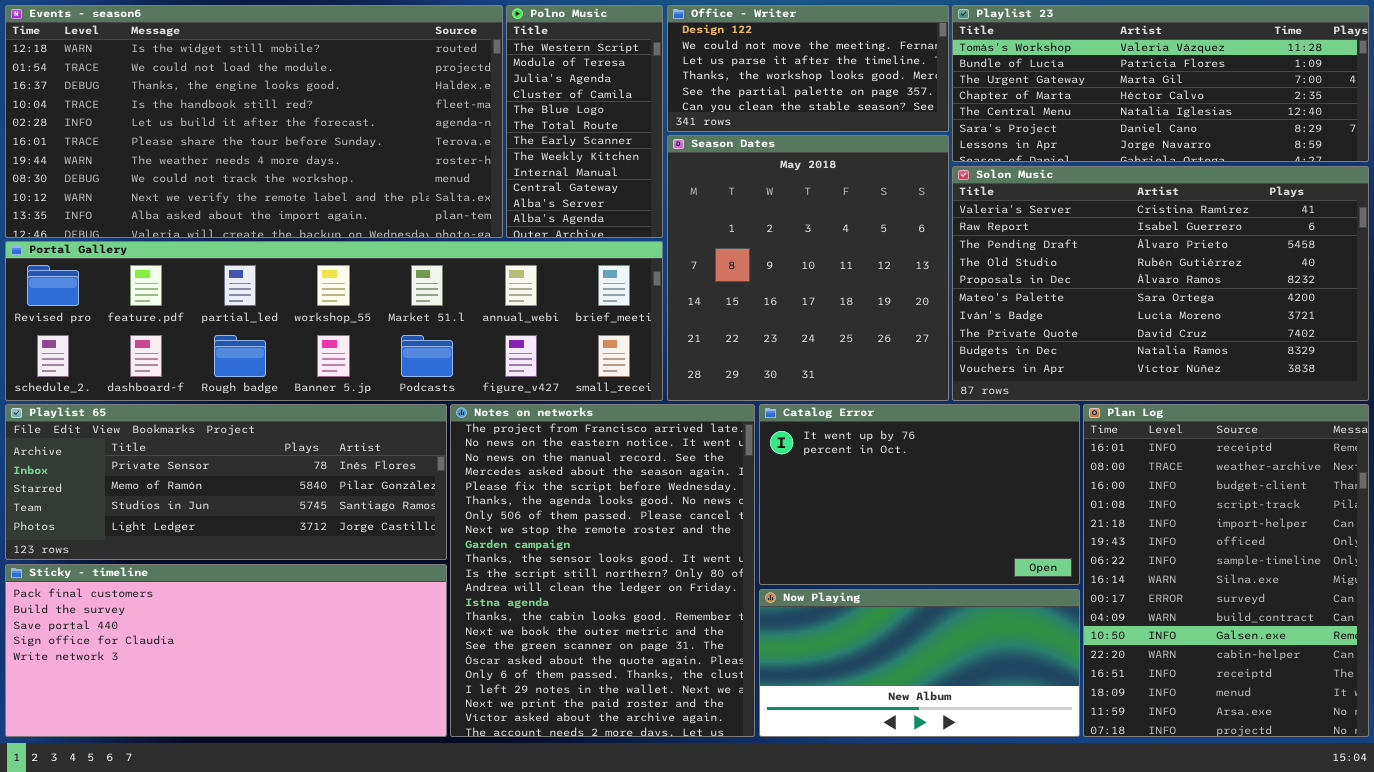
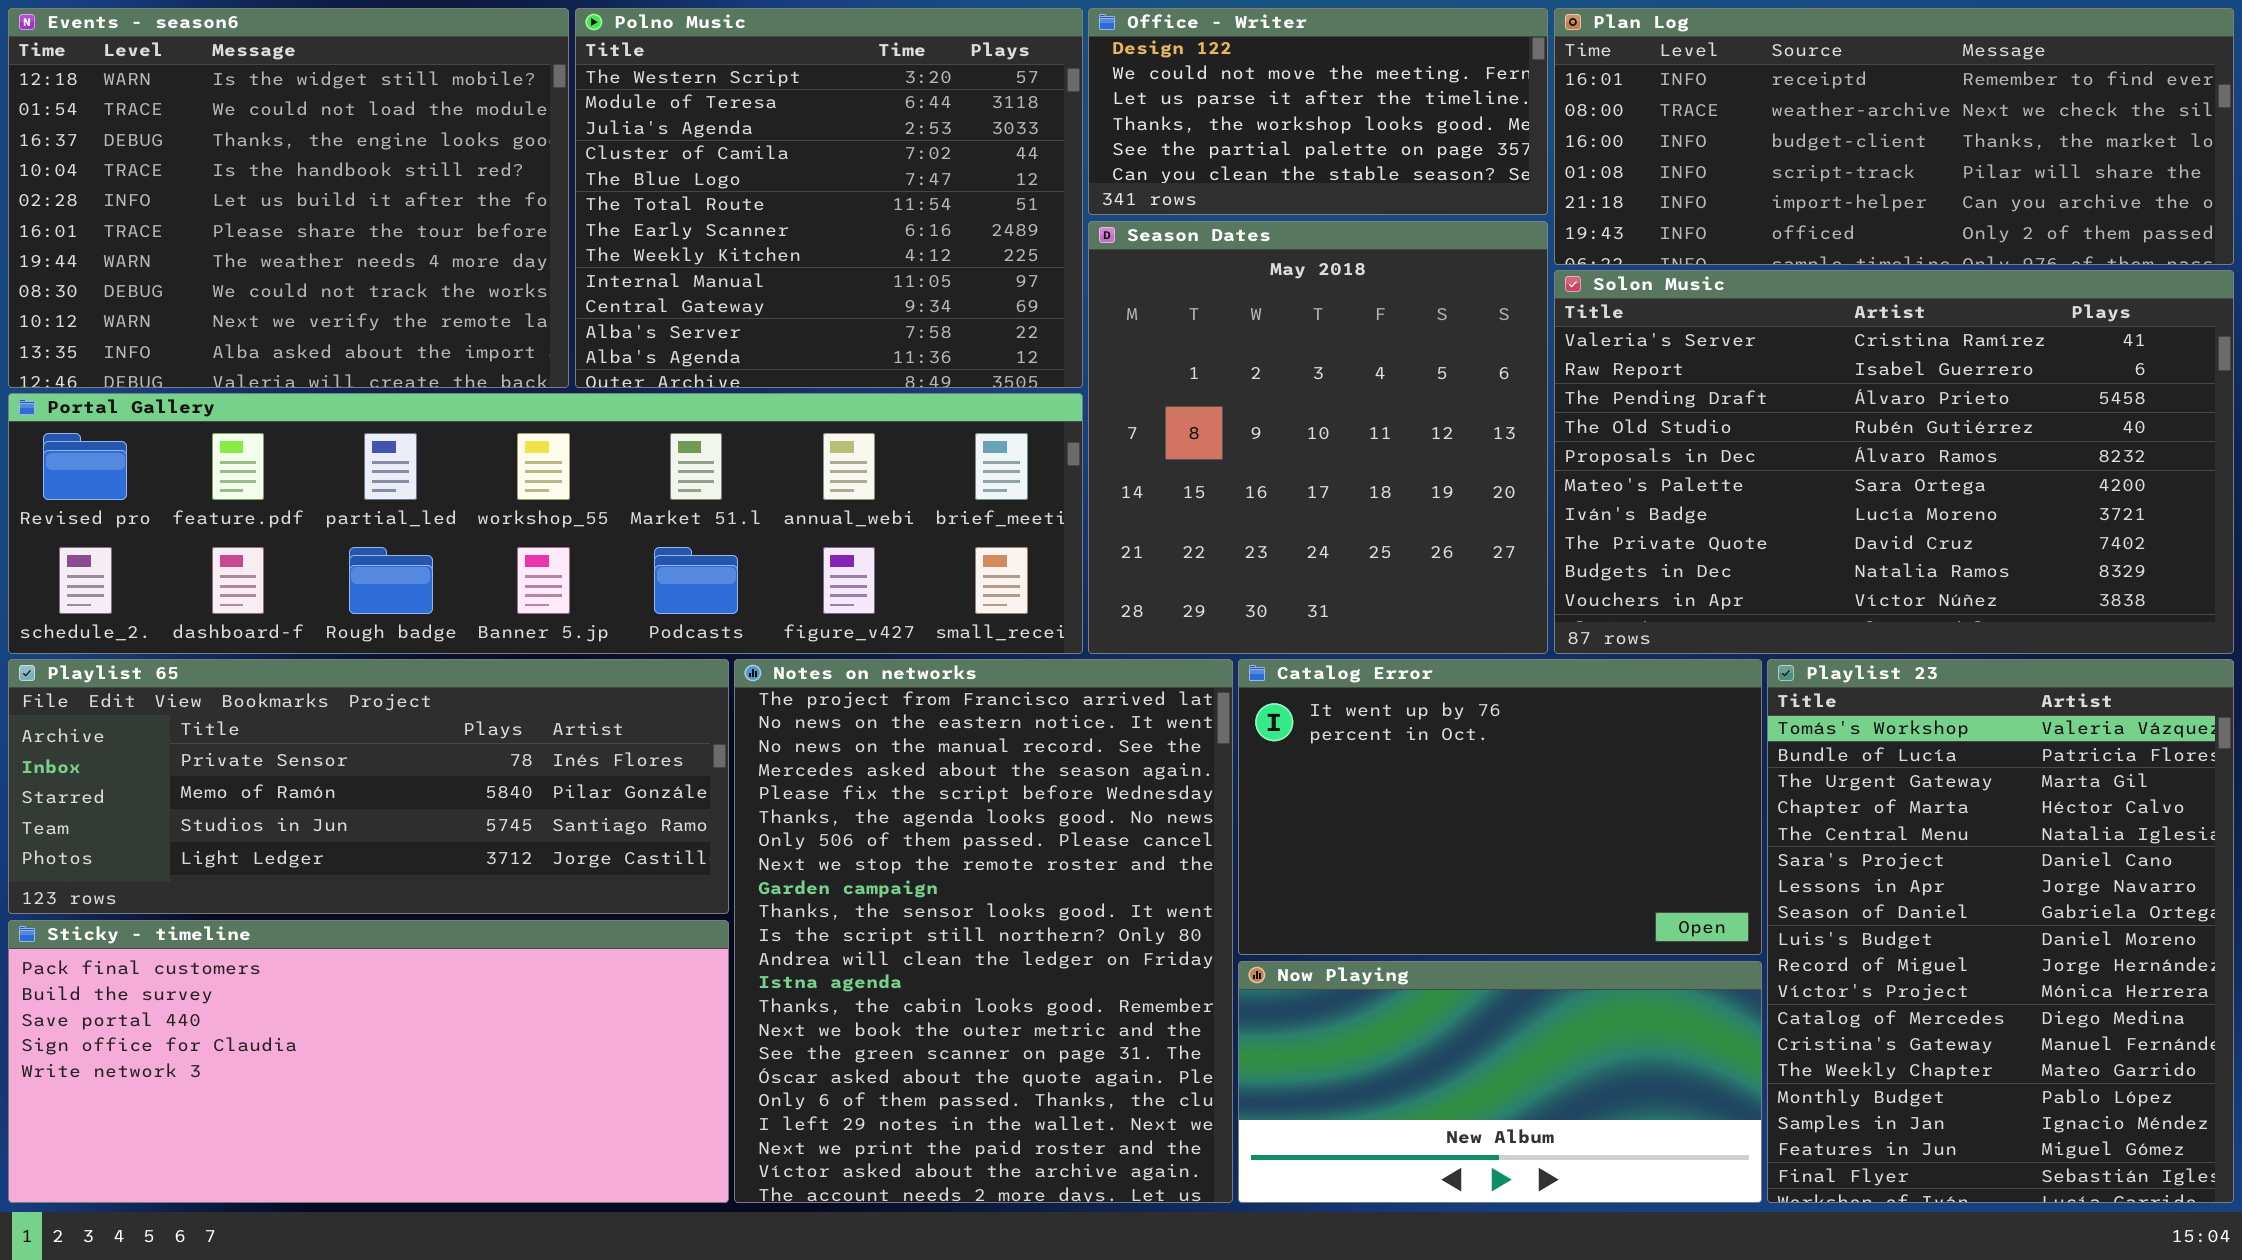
Events - season6: [5,5,503,238] -> [8,8,569,388], resized
Polno Music: [506,5,663,238] -> [575,8,1083,388], resized
Playlist 23: [952,5,1369,162] -> [1767,659,2234,1203], moved, resized
Plan Log: [1083,404,1369,737] -> [1554,8,2234,265], moved, resized

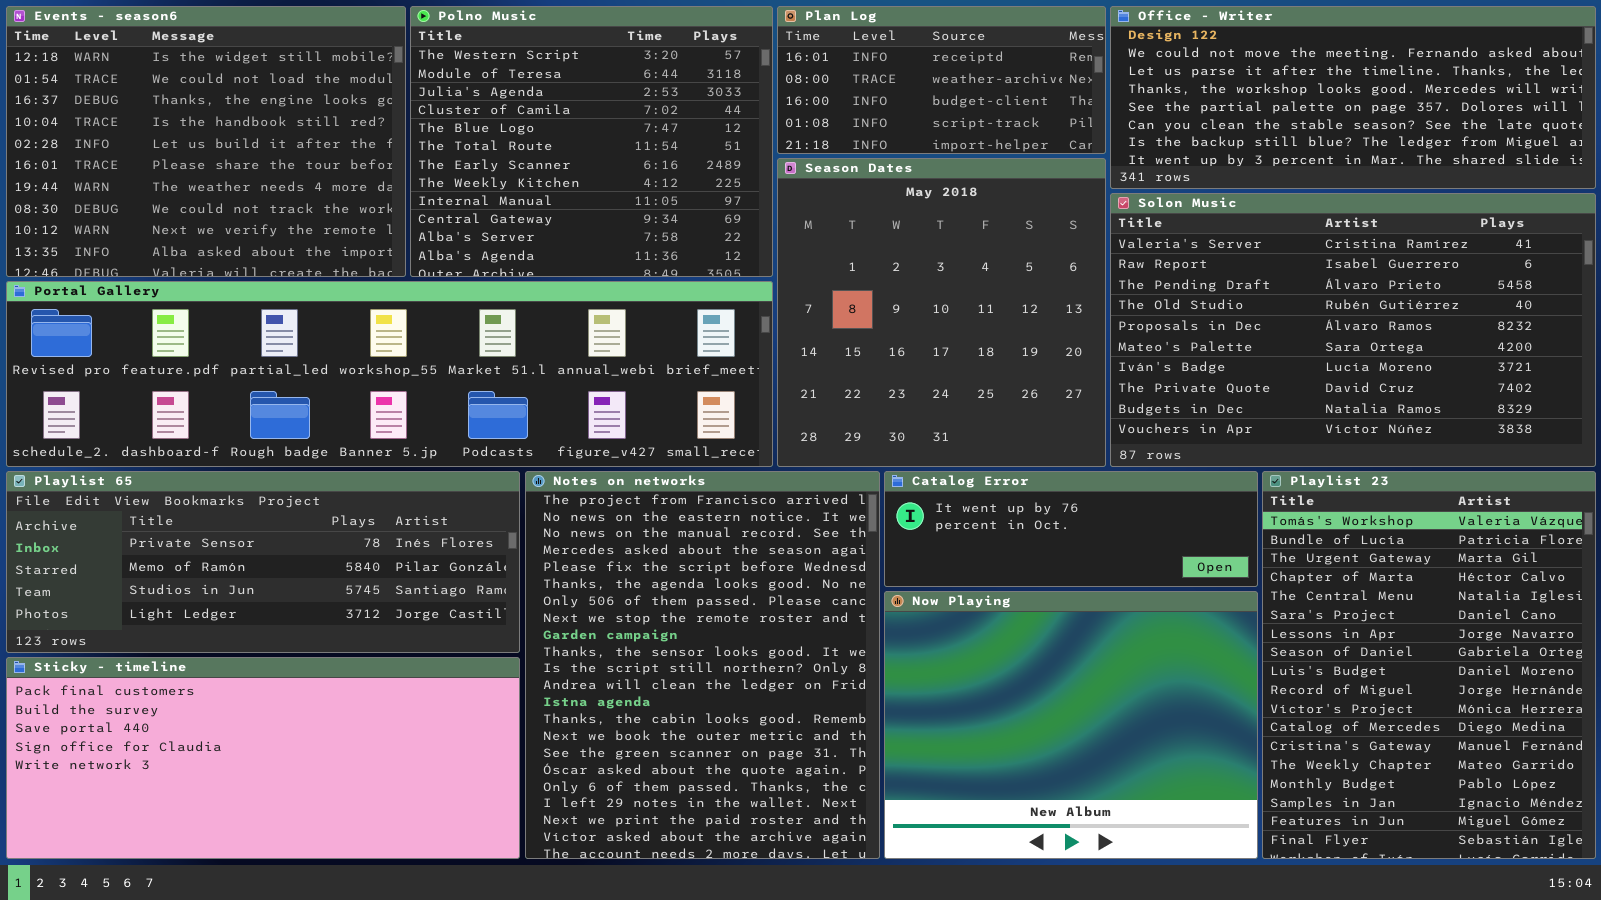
Office - Writer: [1088,8,1548,215] -> [1110,6,1596,189], moved, resized
Plan Log: [1554,8,2234,265] -> [777,6,1106,154], moved, resized
Catalog Error: [1238,659,1762,955] -> [884,471,1258,587], resized
Now Playing: [1238,961,1762,1203] -> [884,591,1258,859], resized

